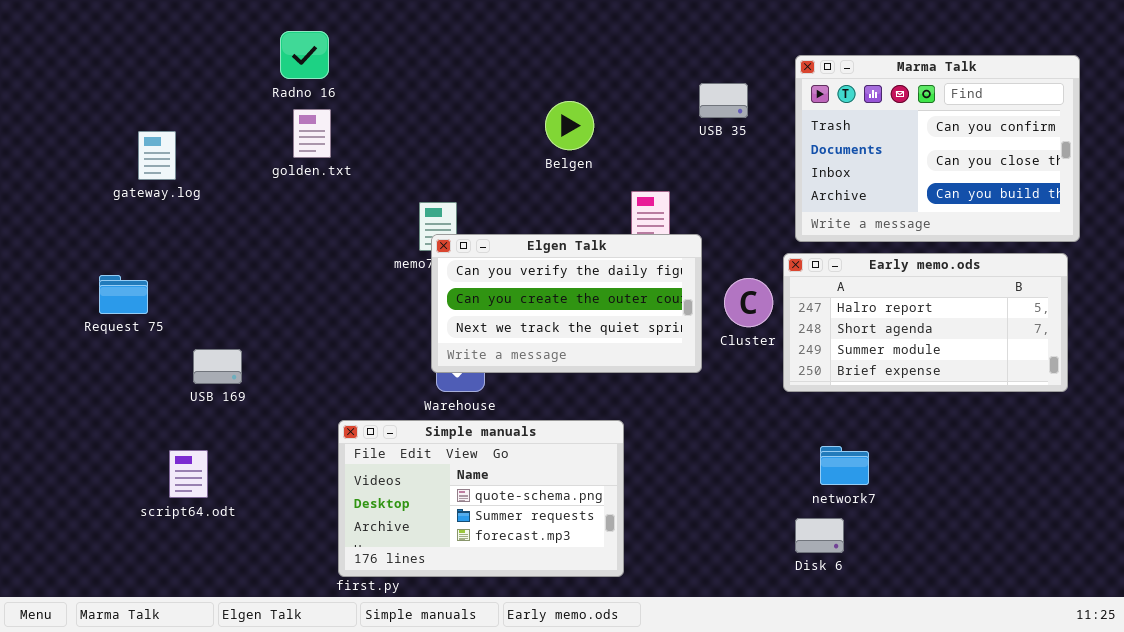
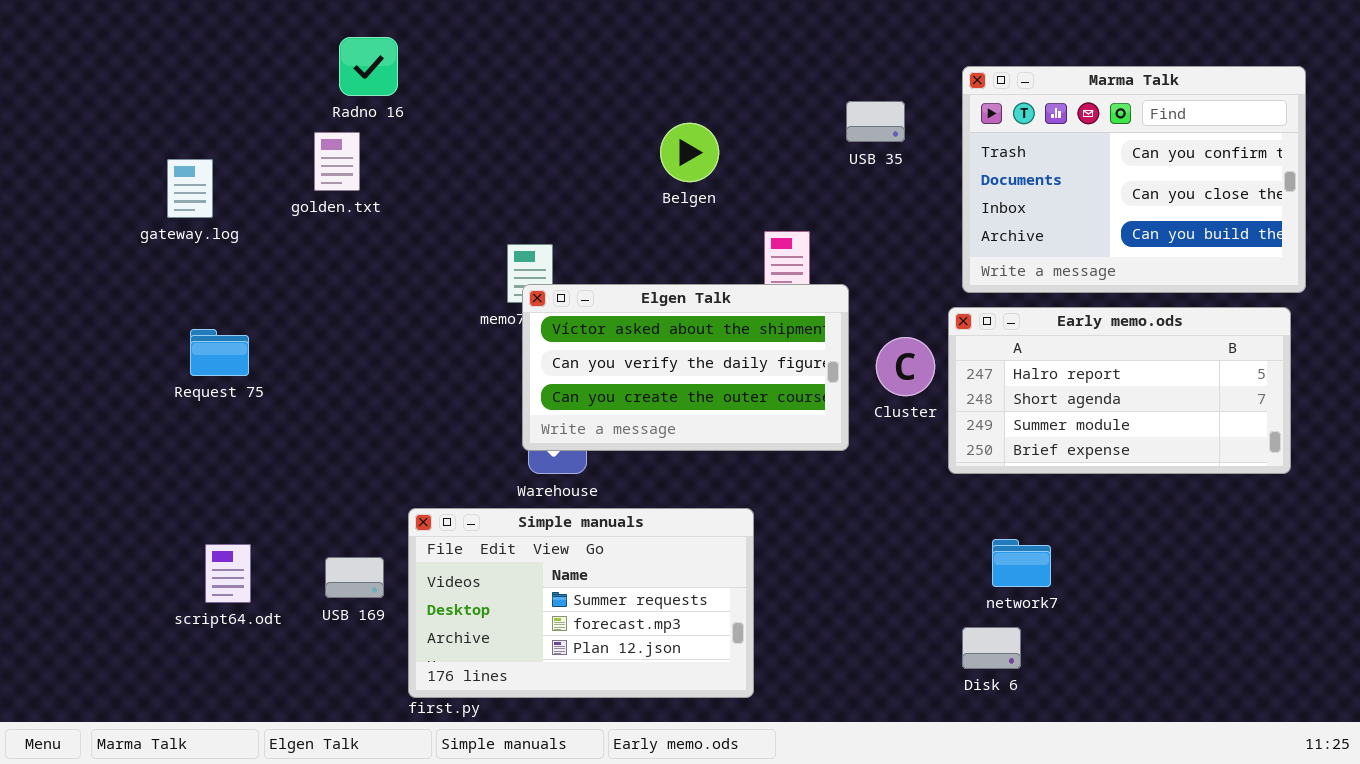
golden.txt: [293,109,331,158] -> [314,132,360,191], moved
Elgen Talk: [431,234,702,373] -> [522,284,849,451], scrolled up 1 row
Request 75: [99,275,148,314] -> [190,329,249,376], moved
USB 169: [193,349,242,384] -> [325,557,384,598], moved
Simple manuals: [338,420,624,577] -> [408,508,754,698], scrolled down 1 row

